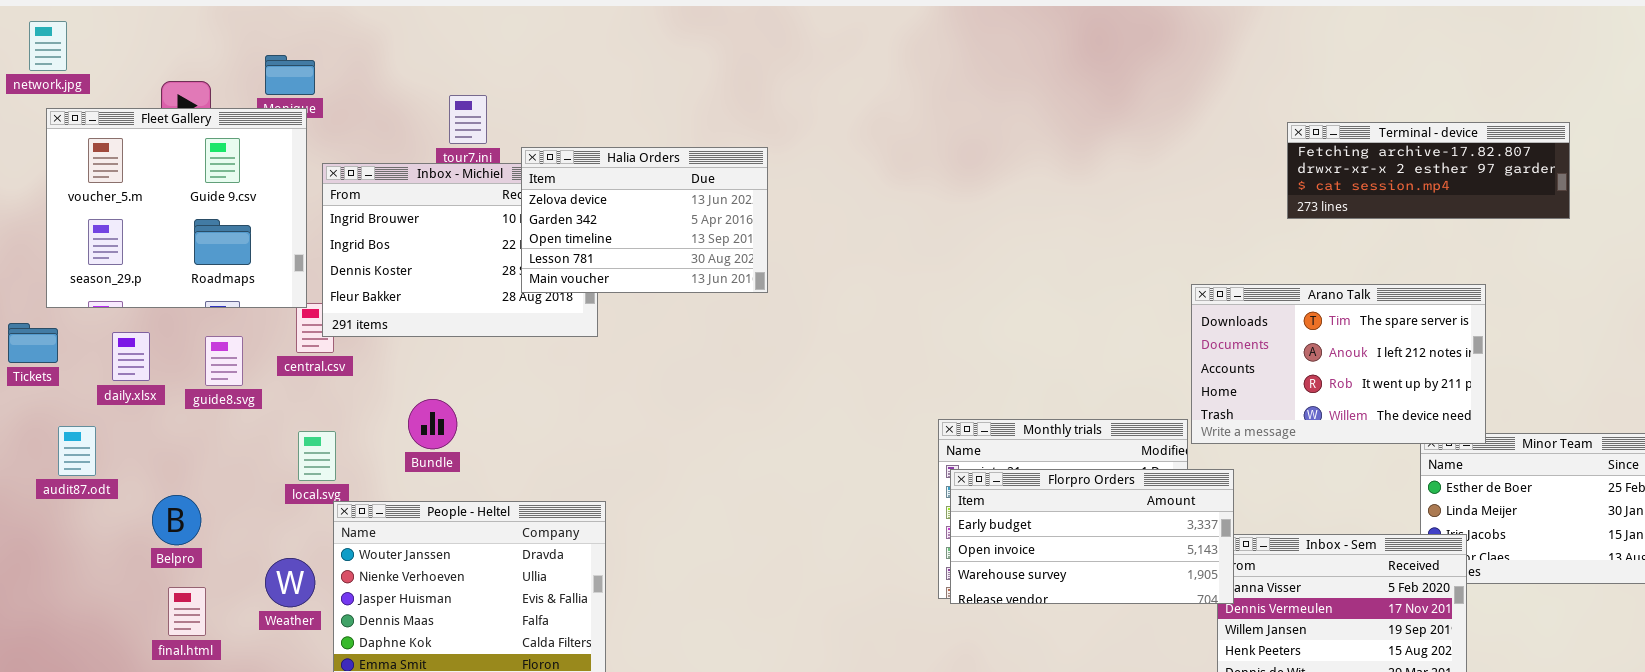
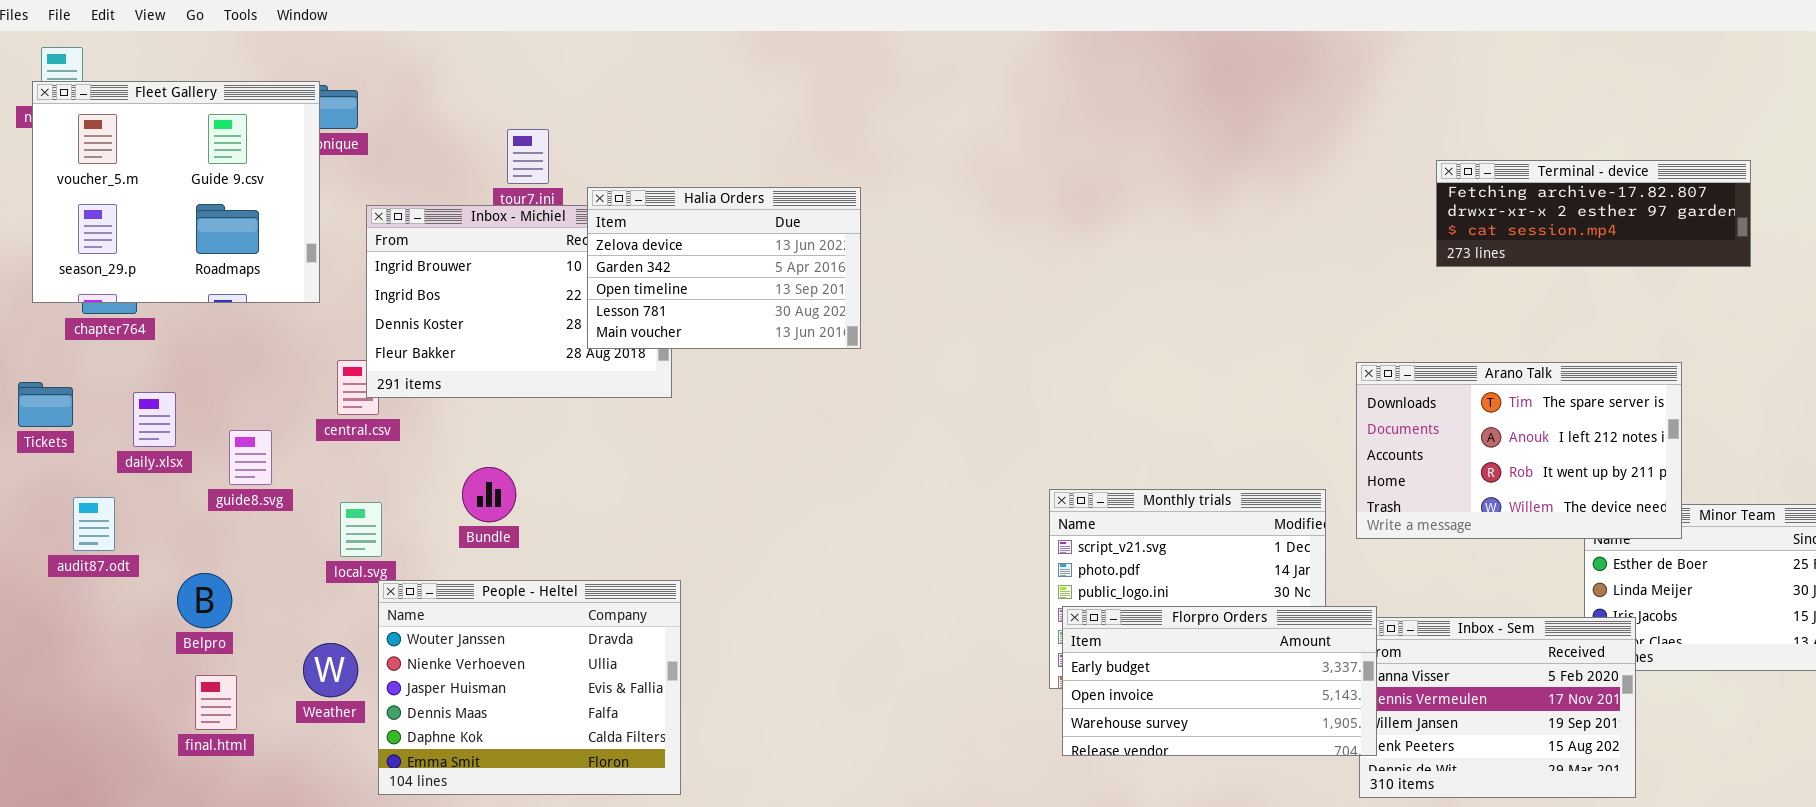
Fleet Gallery: [46,108,307,308] -> [32,81,320,303], moved
Arano Talk: [1191,284,1486,444] -> [1356,362,1682,539], moved
guide8.svg: [205,336,243,386] -> [229,430,272,485], moved
Florpro Orders: [950,469,1234,604] -> [1062,606,1377,756], moved

